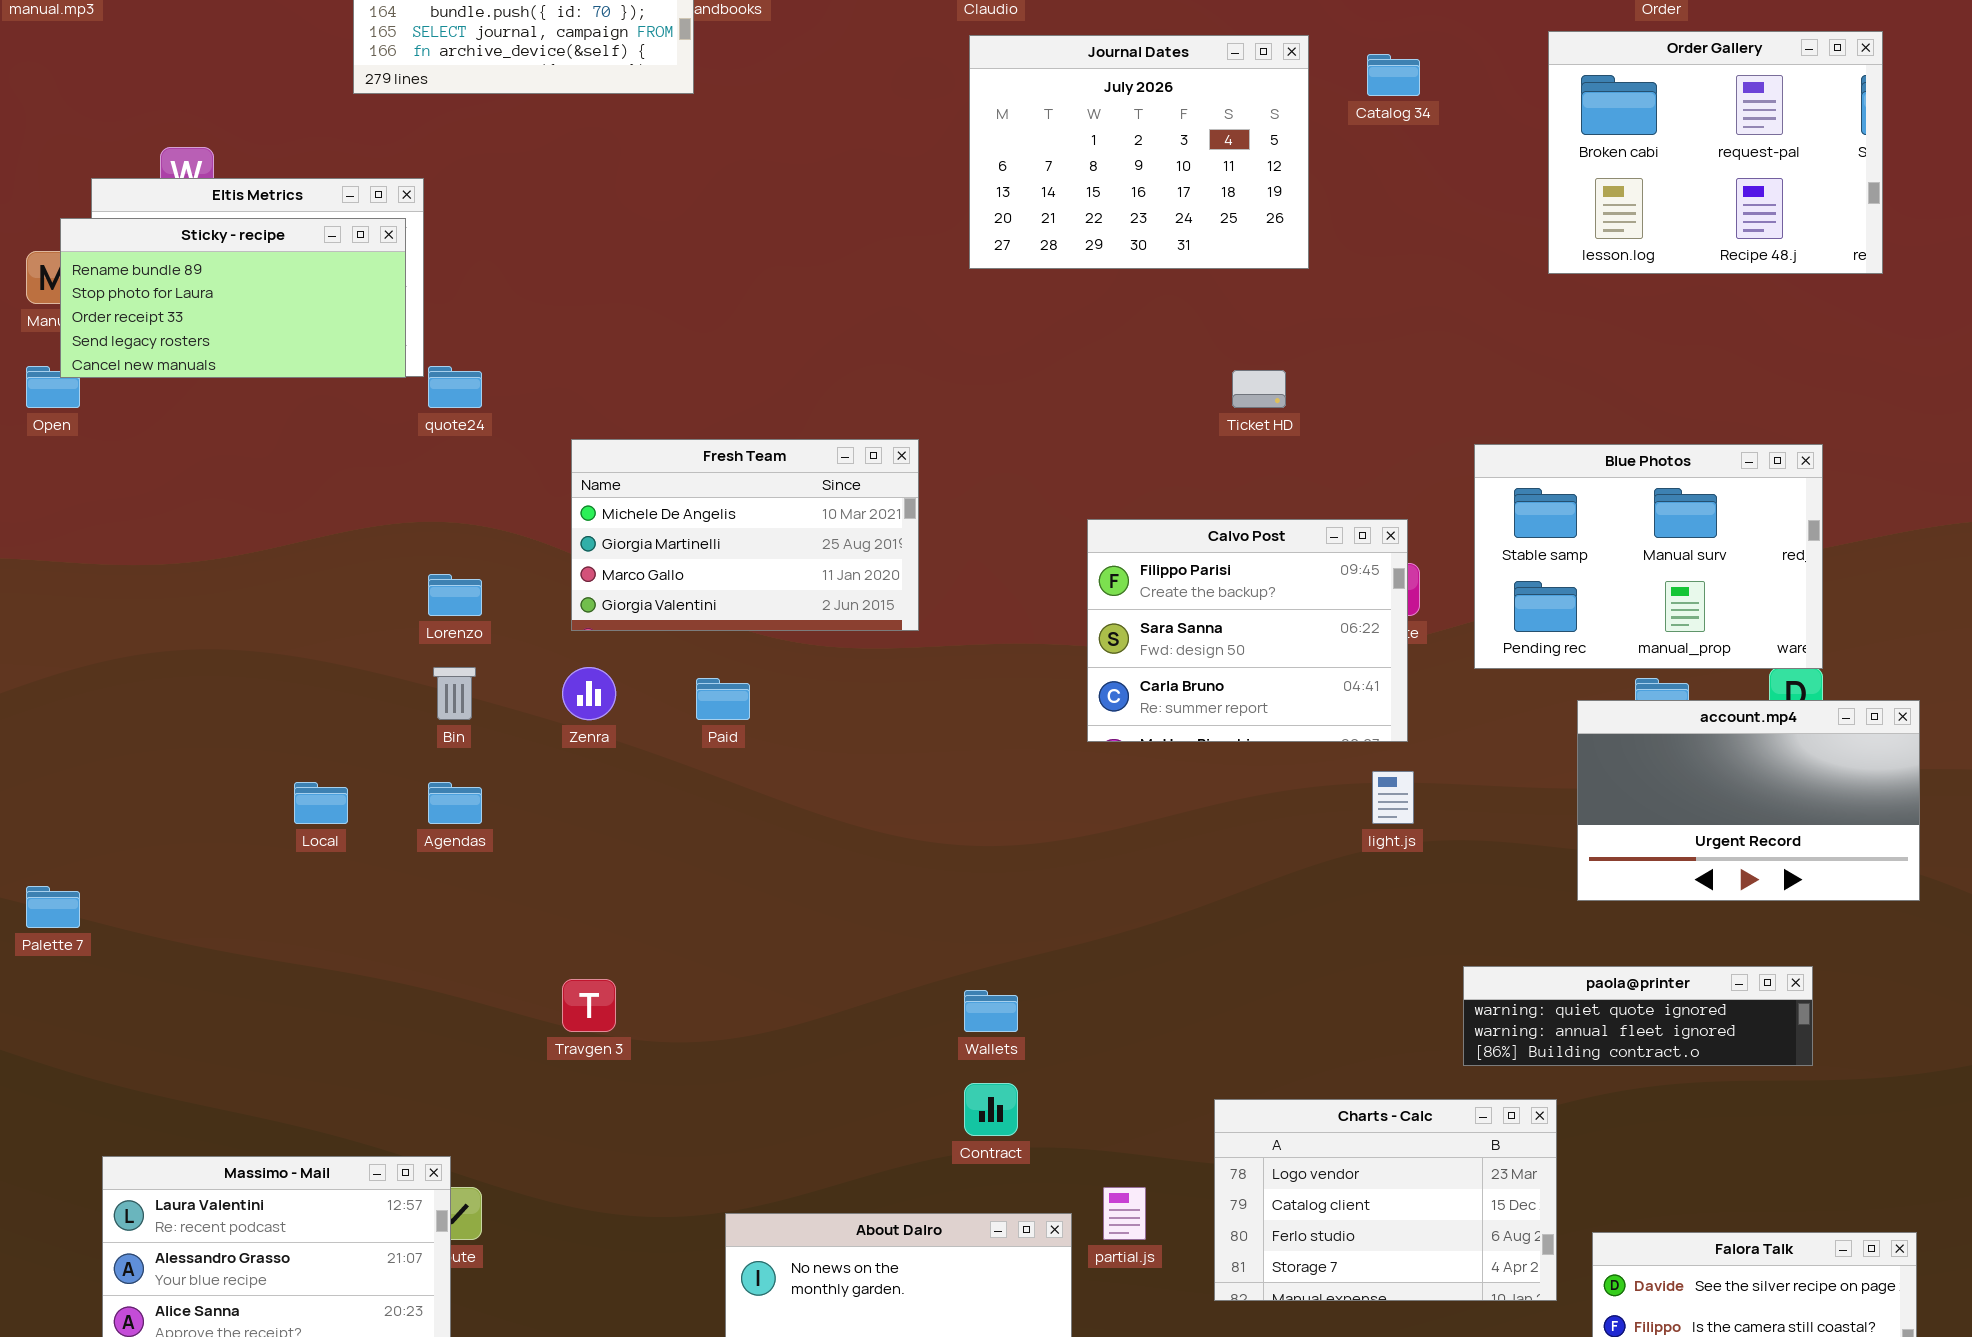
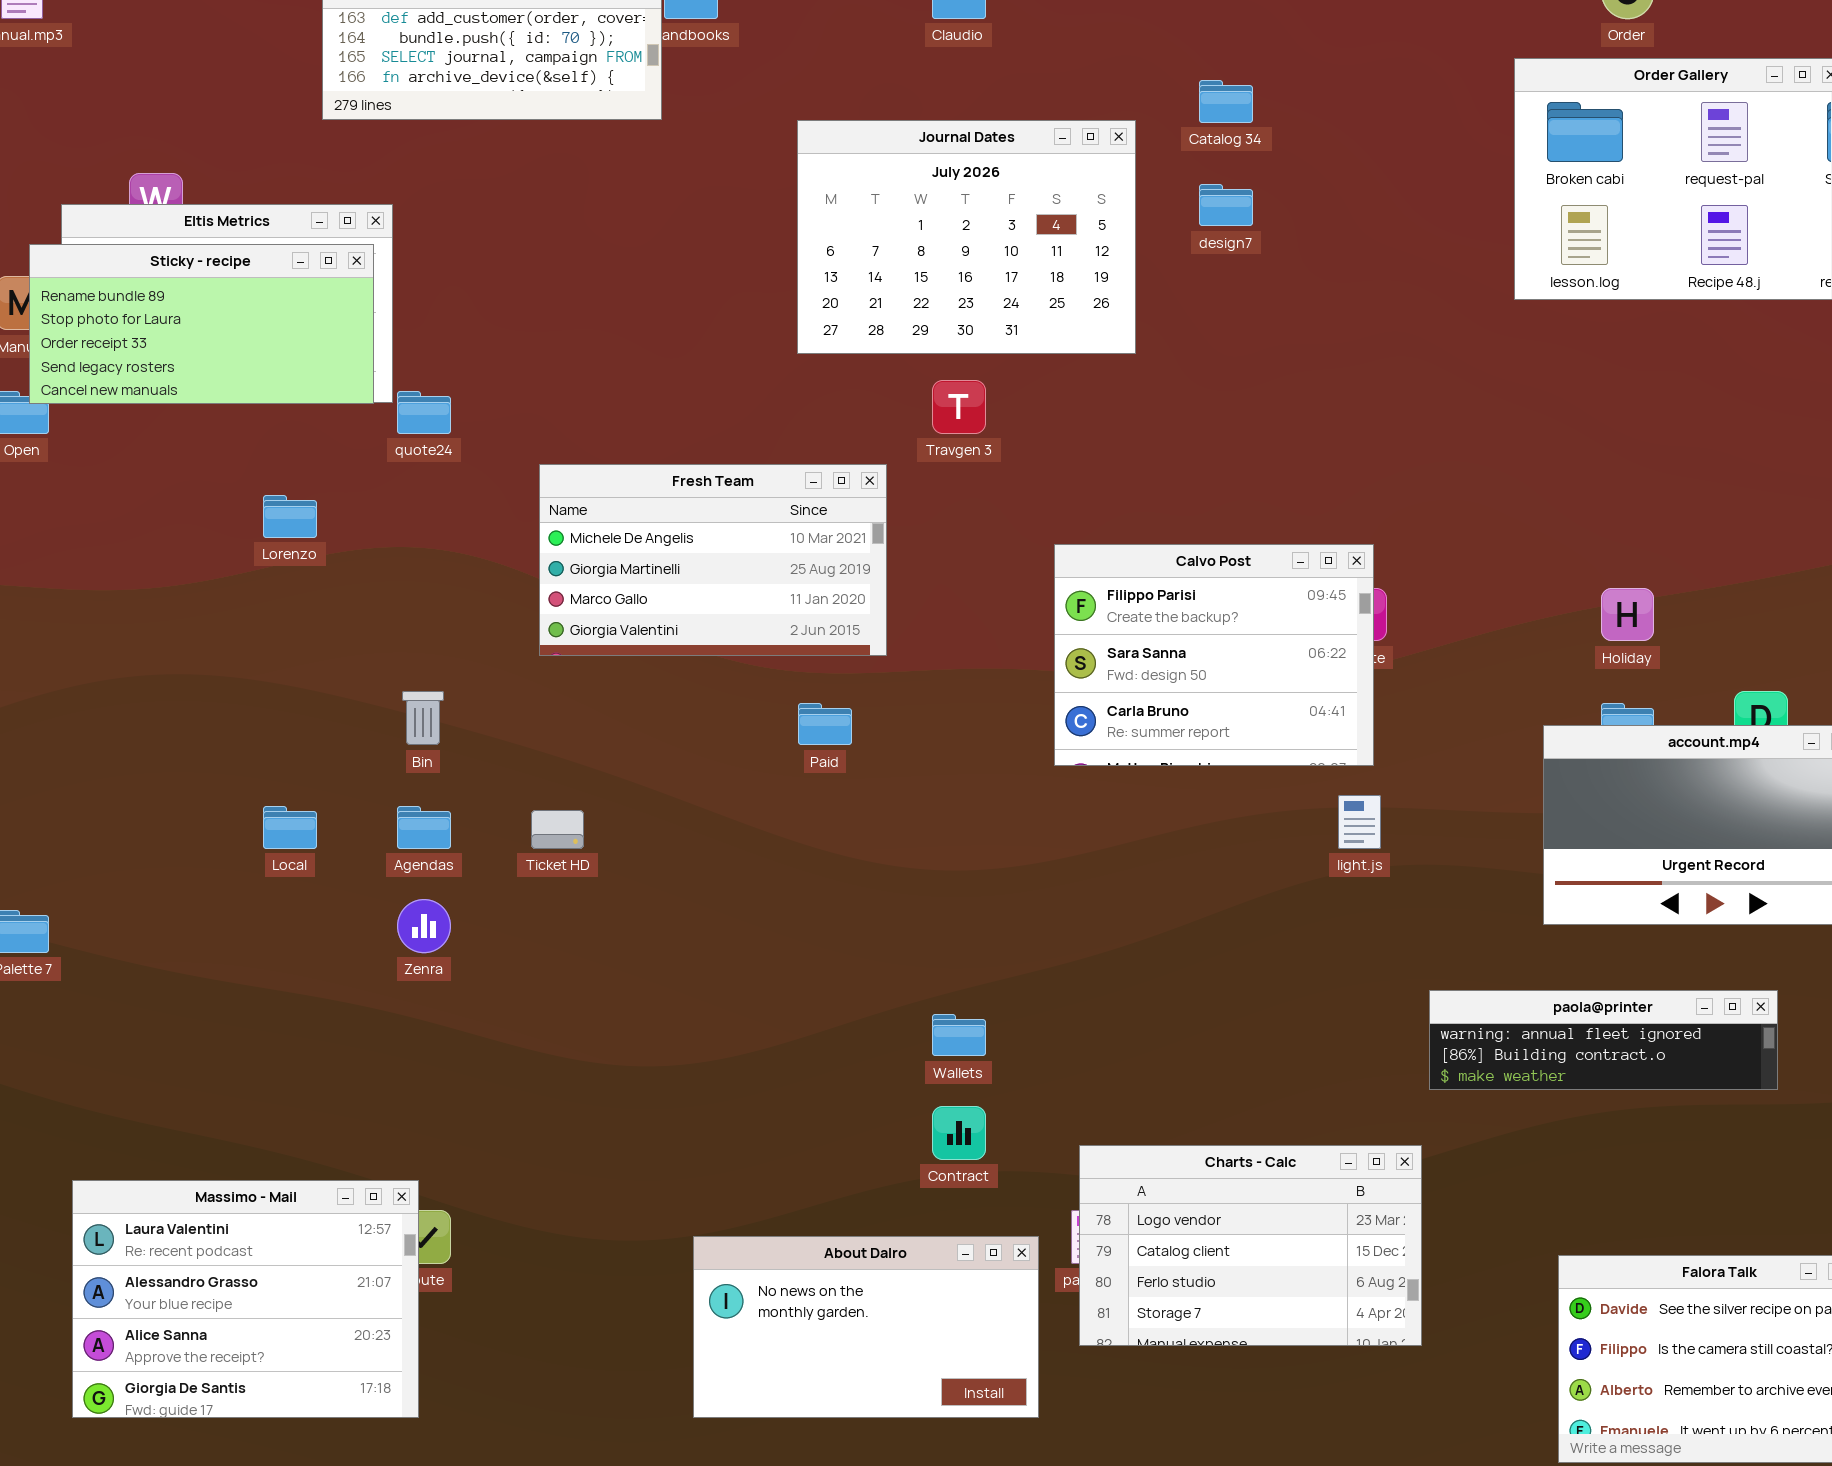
Journal Dates: [969,35,1309,269] -> [797,120,1136,354], moved
Catalog 34: [1367,54,1420,96] -> [1199,80,1253,123], moved
Ticket HD: [1232,370,1286,408] -> [531,810,584,849], moved
Blue Photos: [1474,444,1823,669] -> none, closed
Lorenzo: [428,574,482,616] -> [263,495,317,538], moved
Zenra: [562,667,616,720] -> [397,899,451,953], moved
Paid: [696,678,750,720] -> [798,703,852,745], moved
paola@printer: [1463,966,1813,1066] -> [1429,990,1778,1090], scrolled down 1 row
Travgen 3: [562,979,616,1032] -> [932,380,986,434], moved
Charts - Calc: [1214,1099,1557,1301] -> [1079,1145,1422,1346], moved

